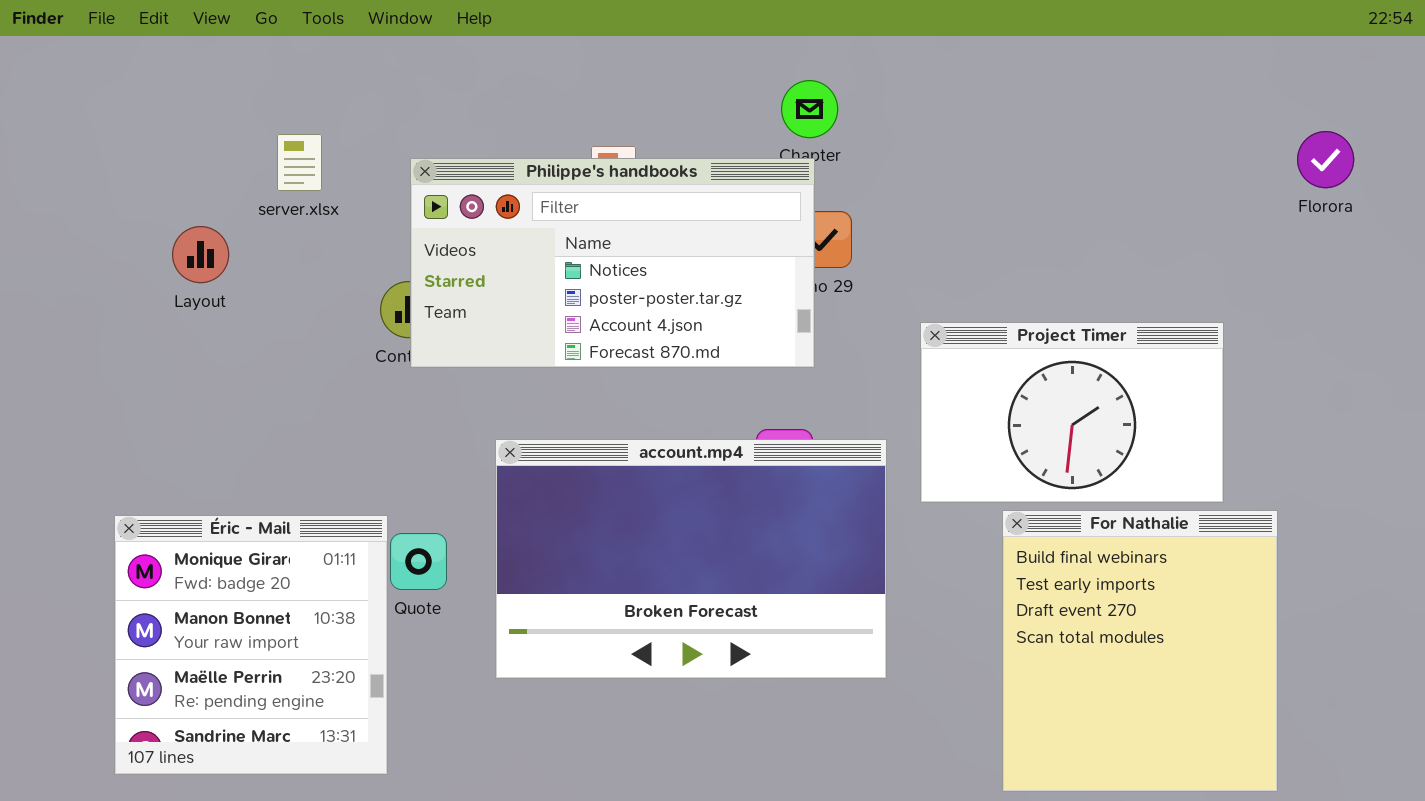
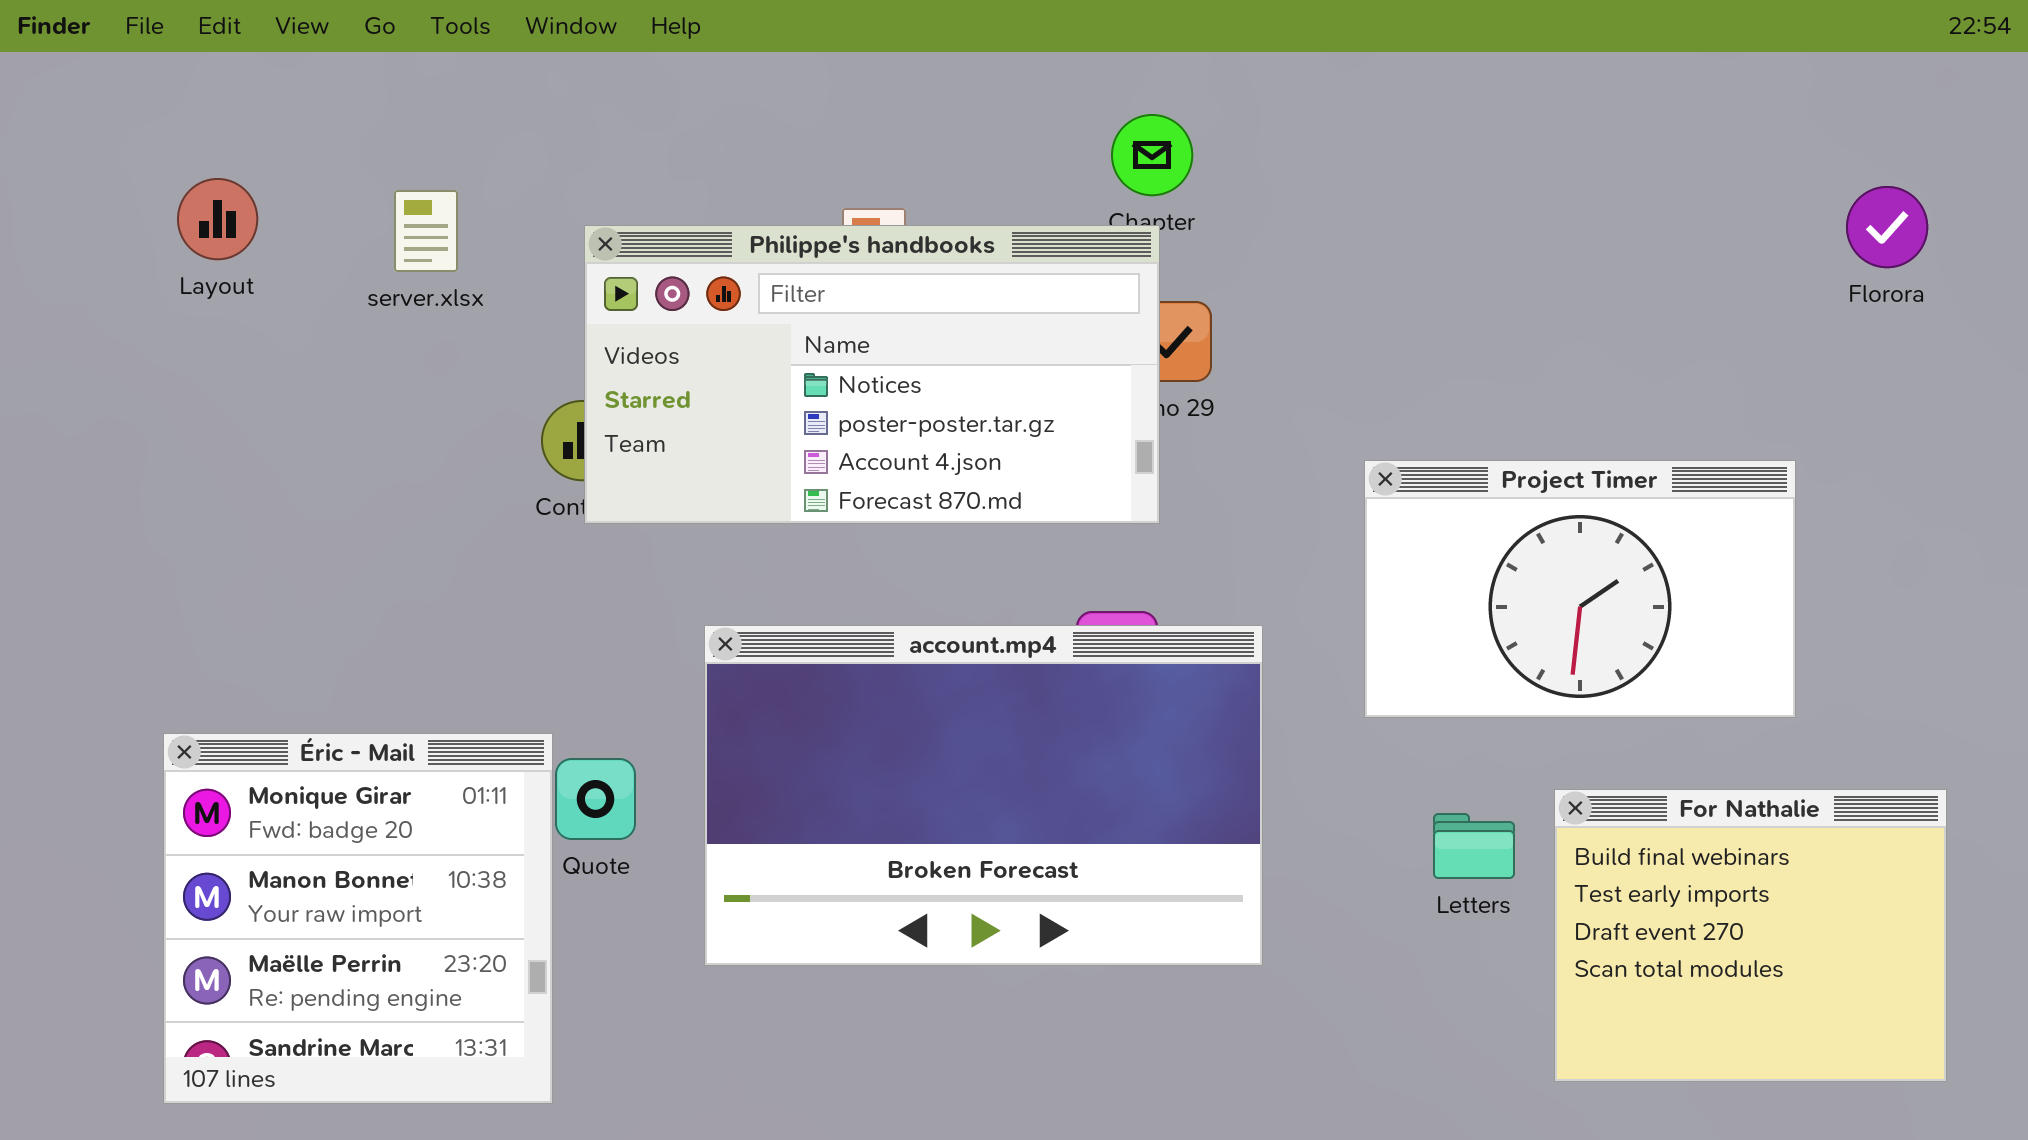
Layout: [172,226,229,283] -> [177,178,258,260], moved
Project Timer: [920,322,1224,503] -> [1364,460,1796,718], moved
For Nathalie: [1002,510,1278,792] -> [1554,789,1947,1082], moved, resized

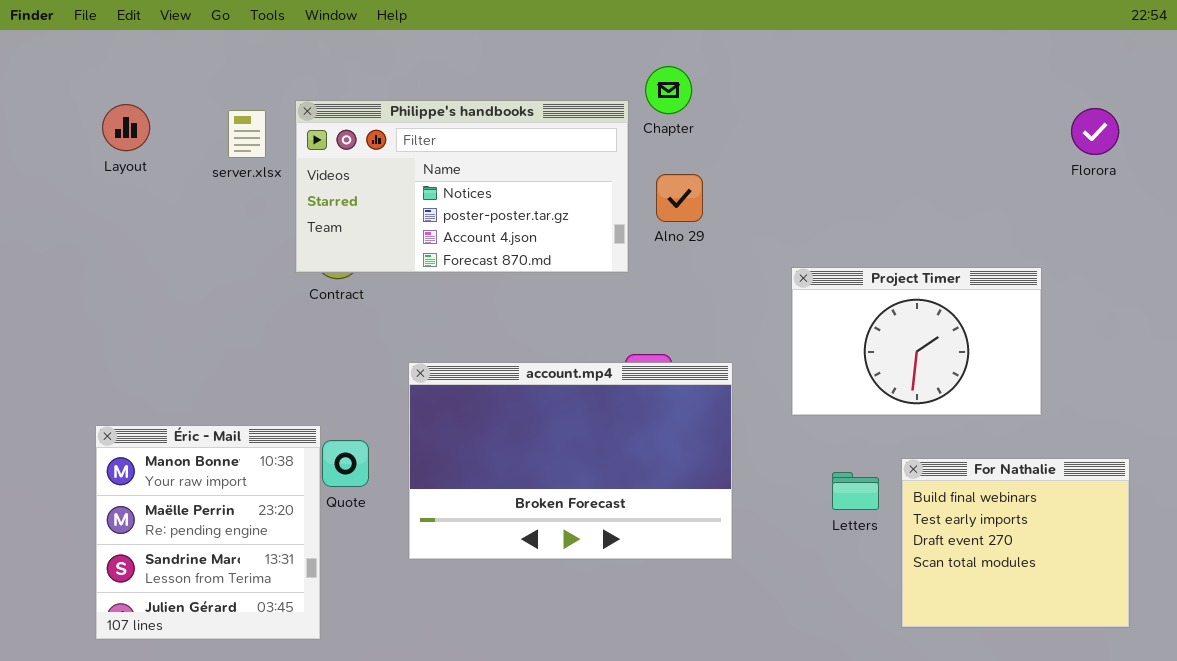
Philippe's handbooks: [584,225,1160,524] -> [295,100,629,273], moved
Éric - Mail: [163,733,553,1104] -> [95,425,321,640], scrolled down 1 row

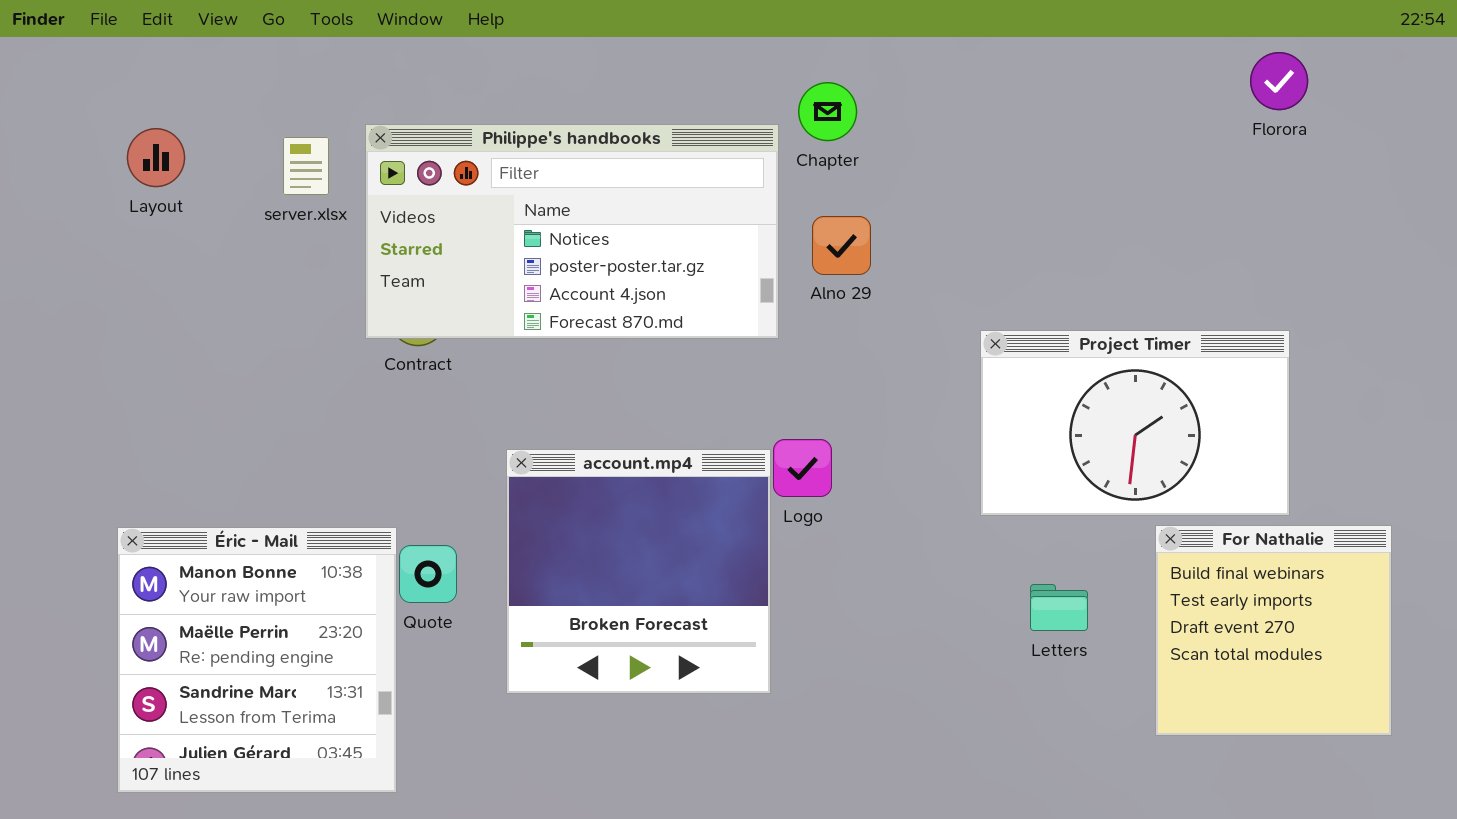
Florora: [1071,108,1119,155] -> [1250,52,1308,110], moved
account.mp4: [408,362,733,560] -> [506,449,771,694], resized
For Nathalie: [901,458,1130,628] -> [1155,525,1392,736], moved, resized

